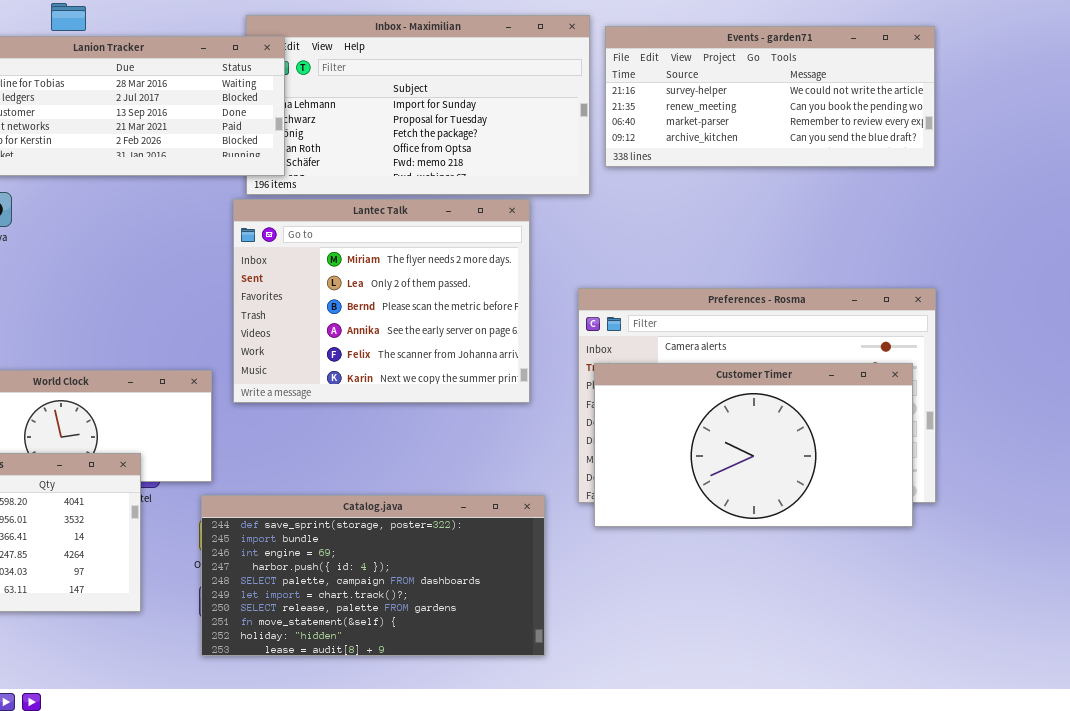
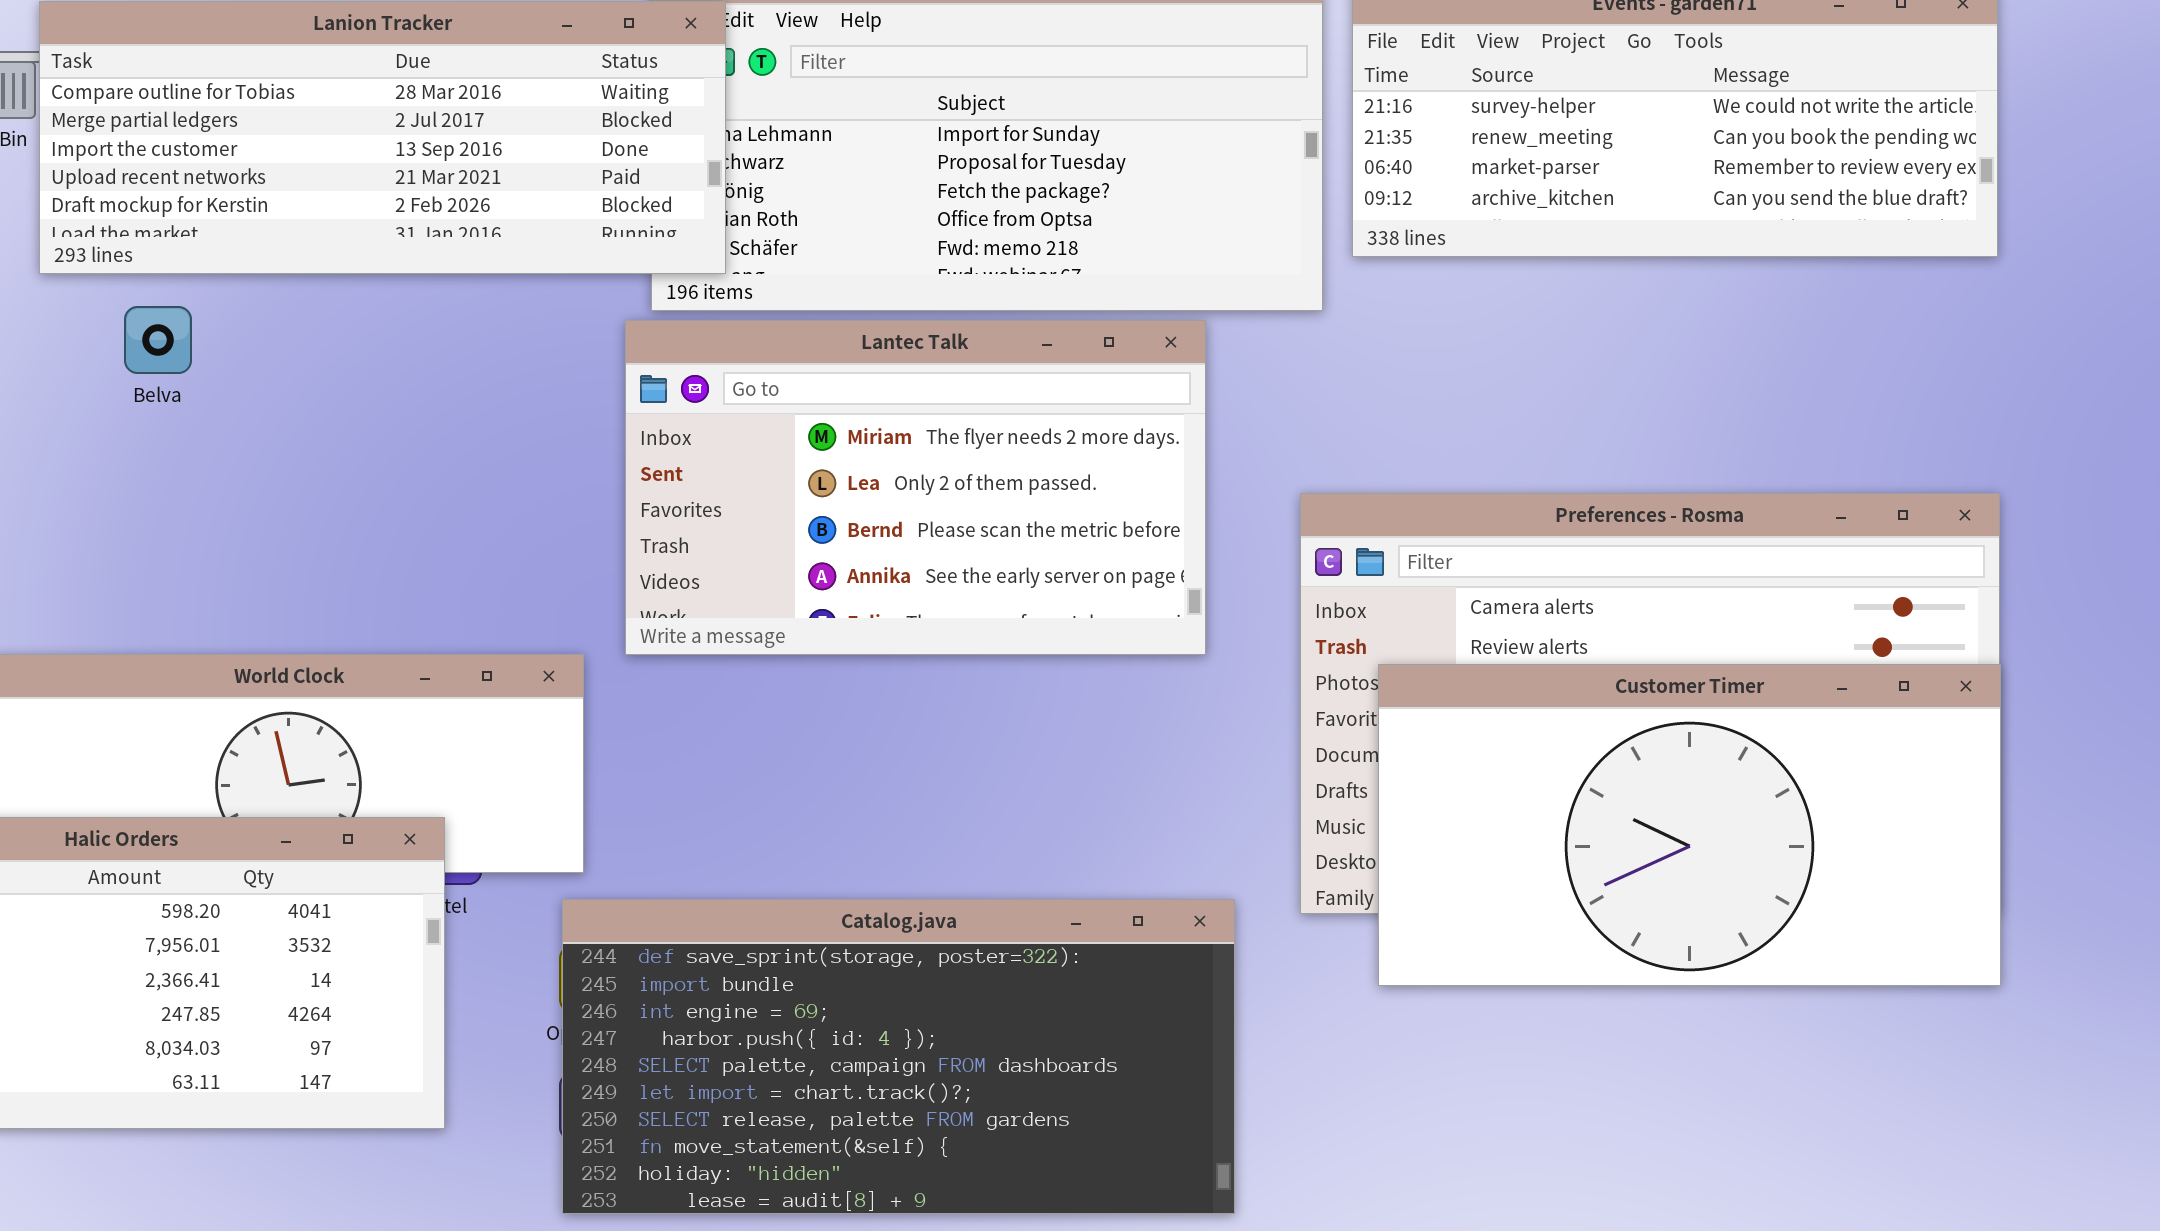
Lantec Talk: [233,199,530,403] -> [625,320,1206,655], resized
Customer Timer: [594,363,913,527] -> [1378,664,2001,986], moved

